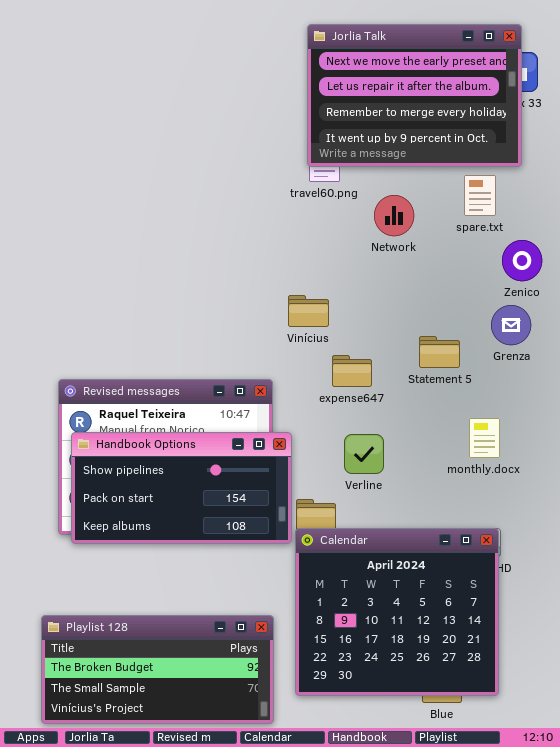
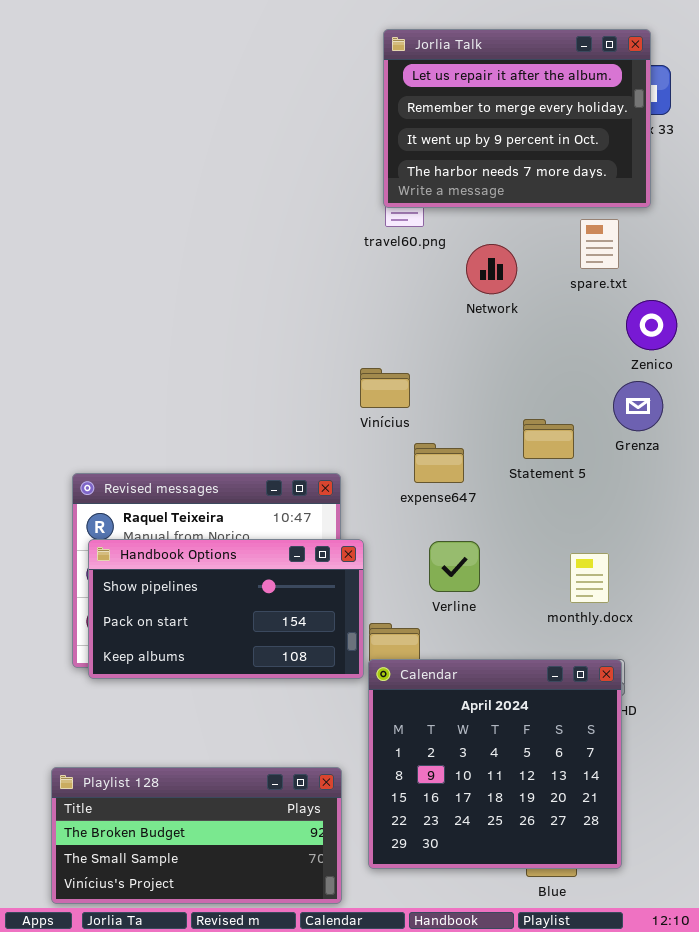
Jorlia Talk: [307,24,522,167] -> [383,29,651,208], scrolled down 1 row
monthly.docx: [469,418,500,458] -> [570,553,609,603], moved

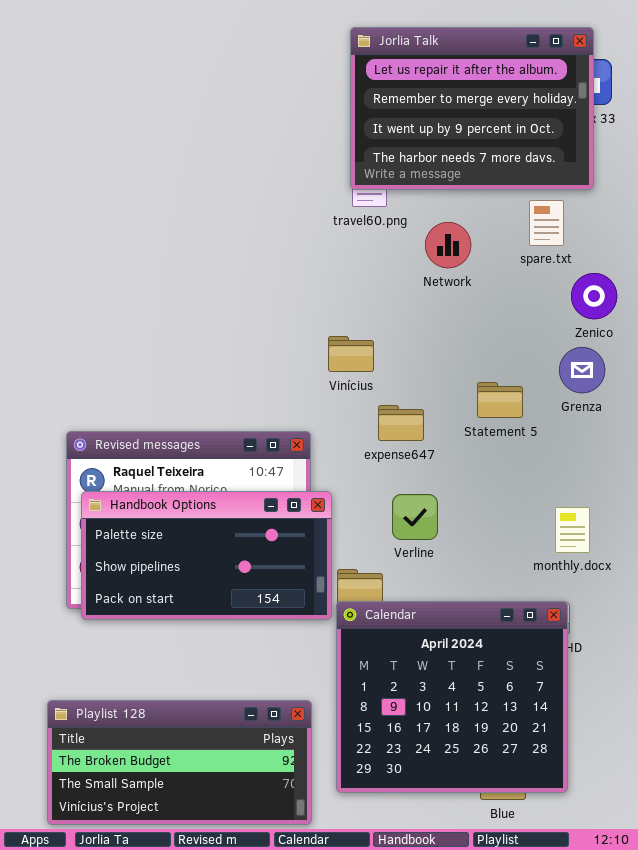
Handbook Options: [88,539,364,679] -> [81,491,332,620], scrolled up 1 row
monthly.docx: [570,553,609,603] -> [555,507,590,553], moved

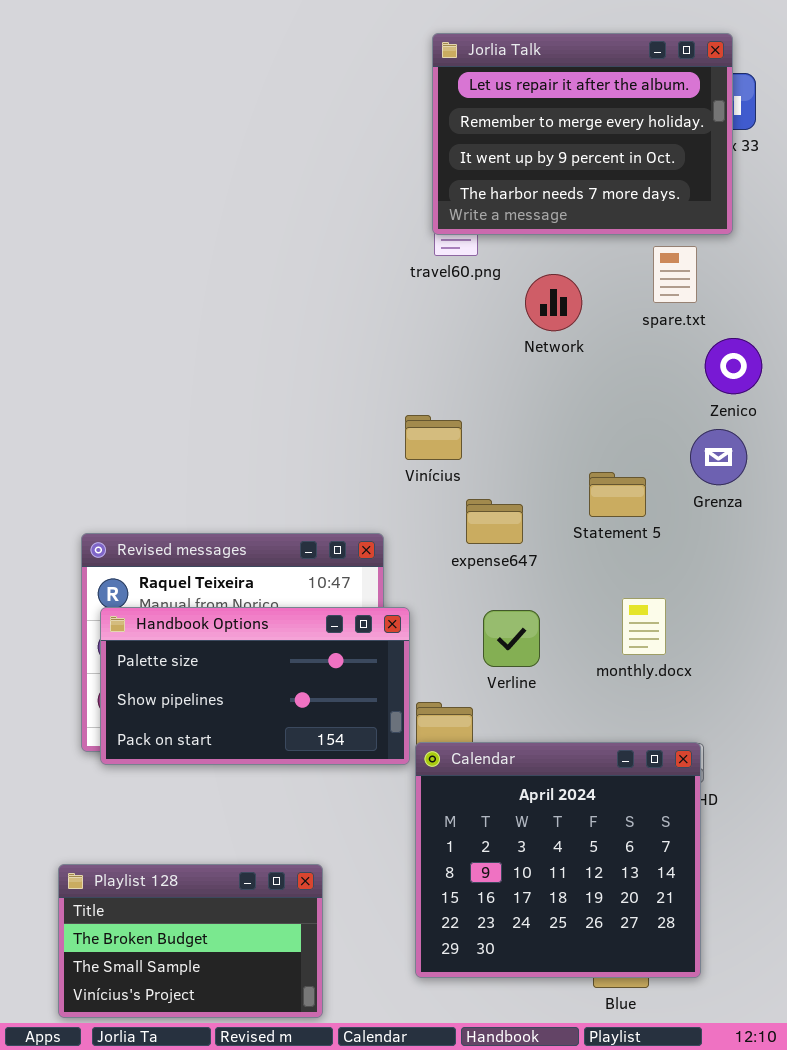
monthly.docx: [555,507,590,553] -> [622,598,666,655], moved
Playlist 128: [47,700,312,825] -> [58,864,323,1018], resized

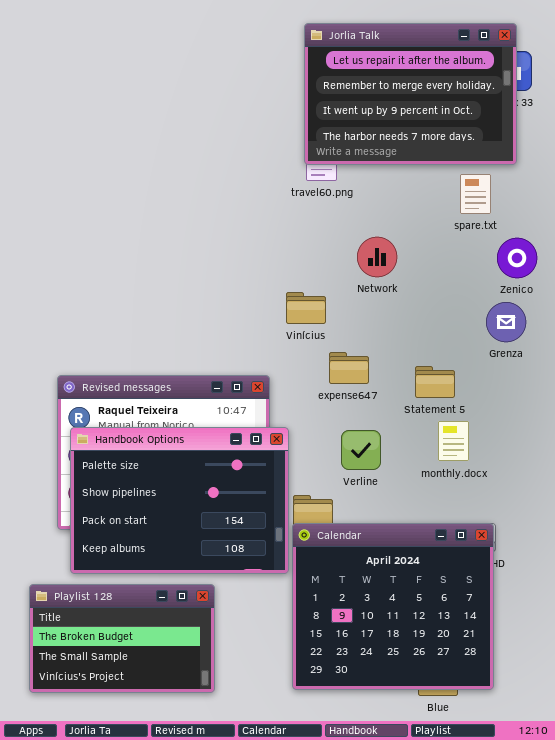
Network: [525,274,582,331] -> [357,237,397,277], moved
Statement 5: [589,472,646,517] -> [415,366,455,398], moved
Handbook Options: [100,607,410,765] -> [70,427,289,574], resized
Playlist 128: [58,864,323,1018] -> [29,584,215,693], moved

